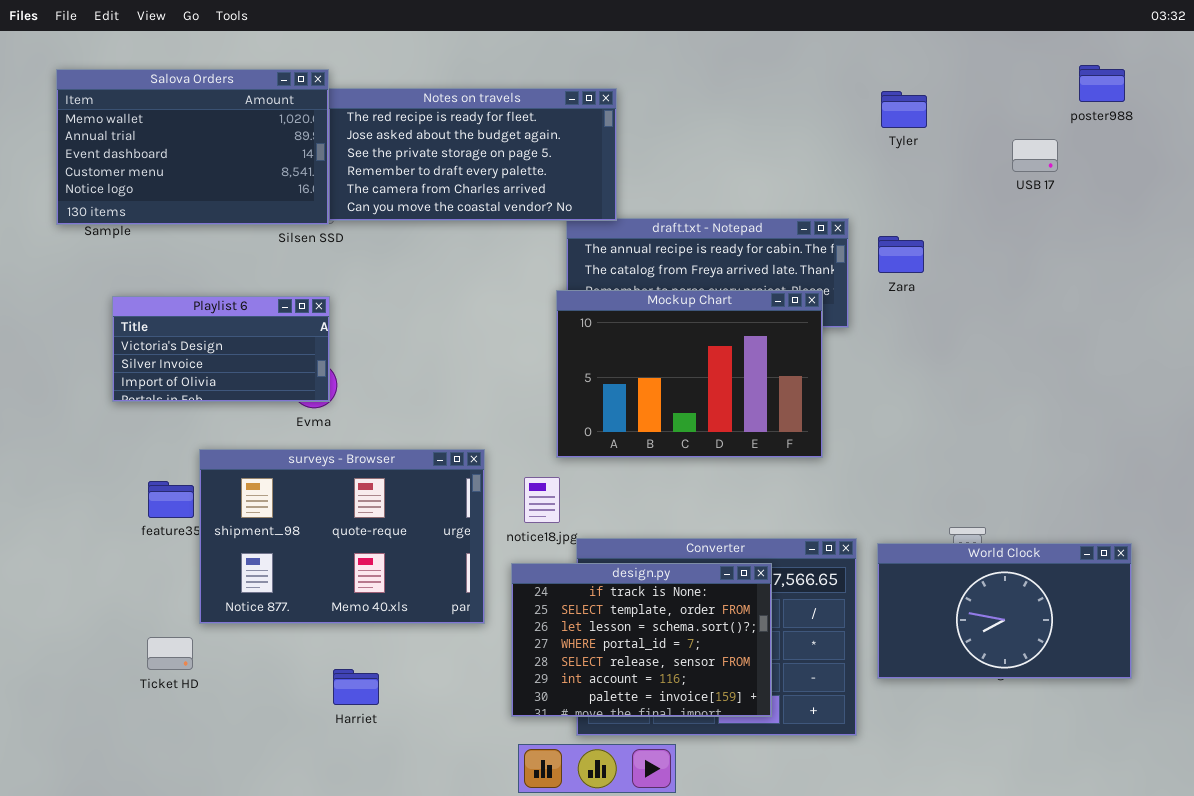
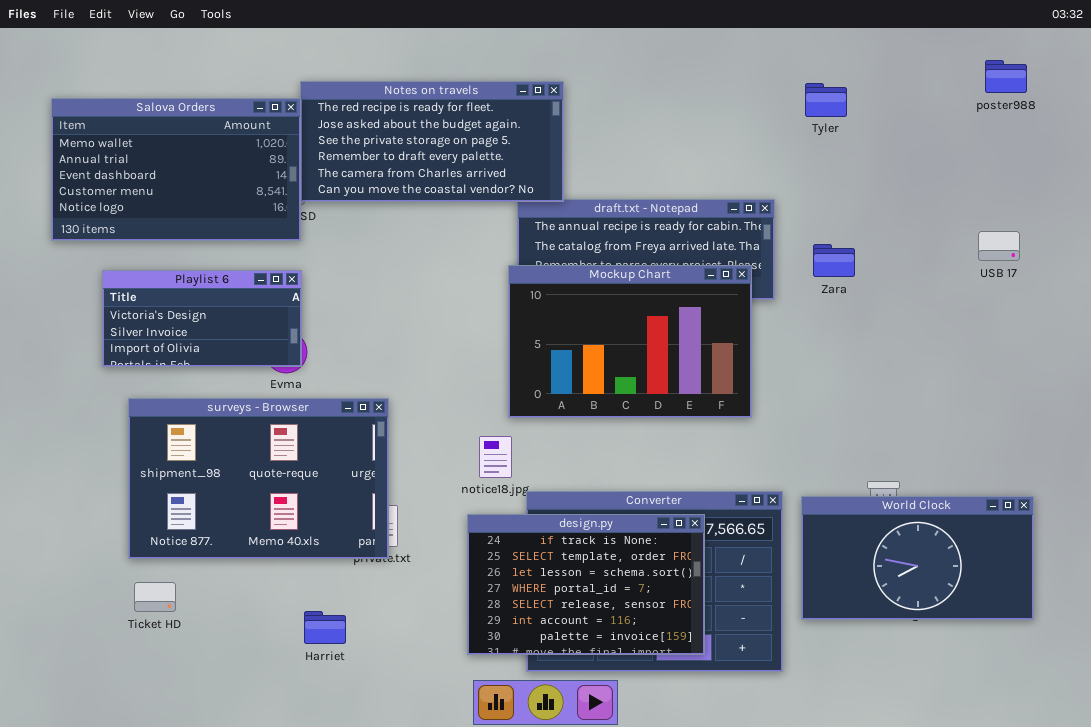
Salova Orders: [56,69,329,225] -> [51,98,301,241], moved
USB 17: [1012,139,1058,172] -> [978,231,1020,261], moved
Zara: [878,236,924,273] -> [813,244,855,277], moved
surveys - Browser: [199,449,485,624] -> [128,398,389,559], moved

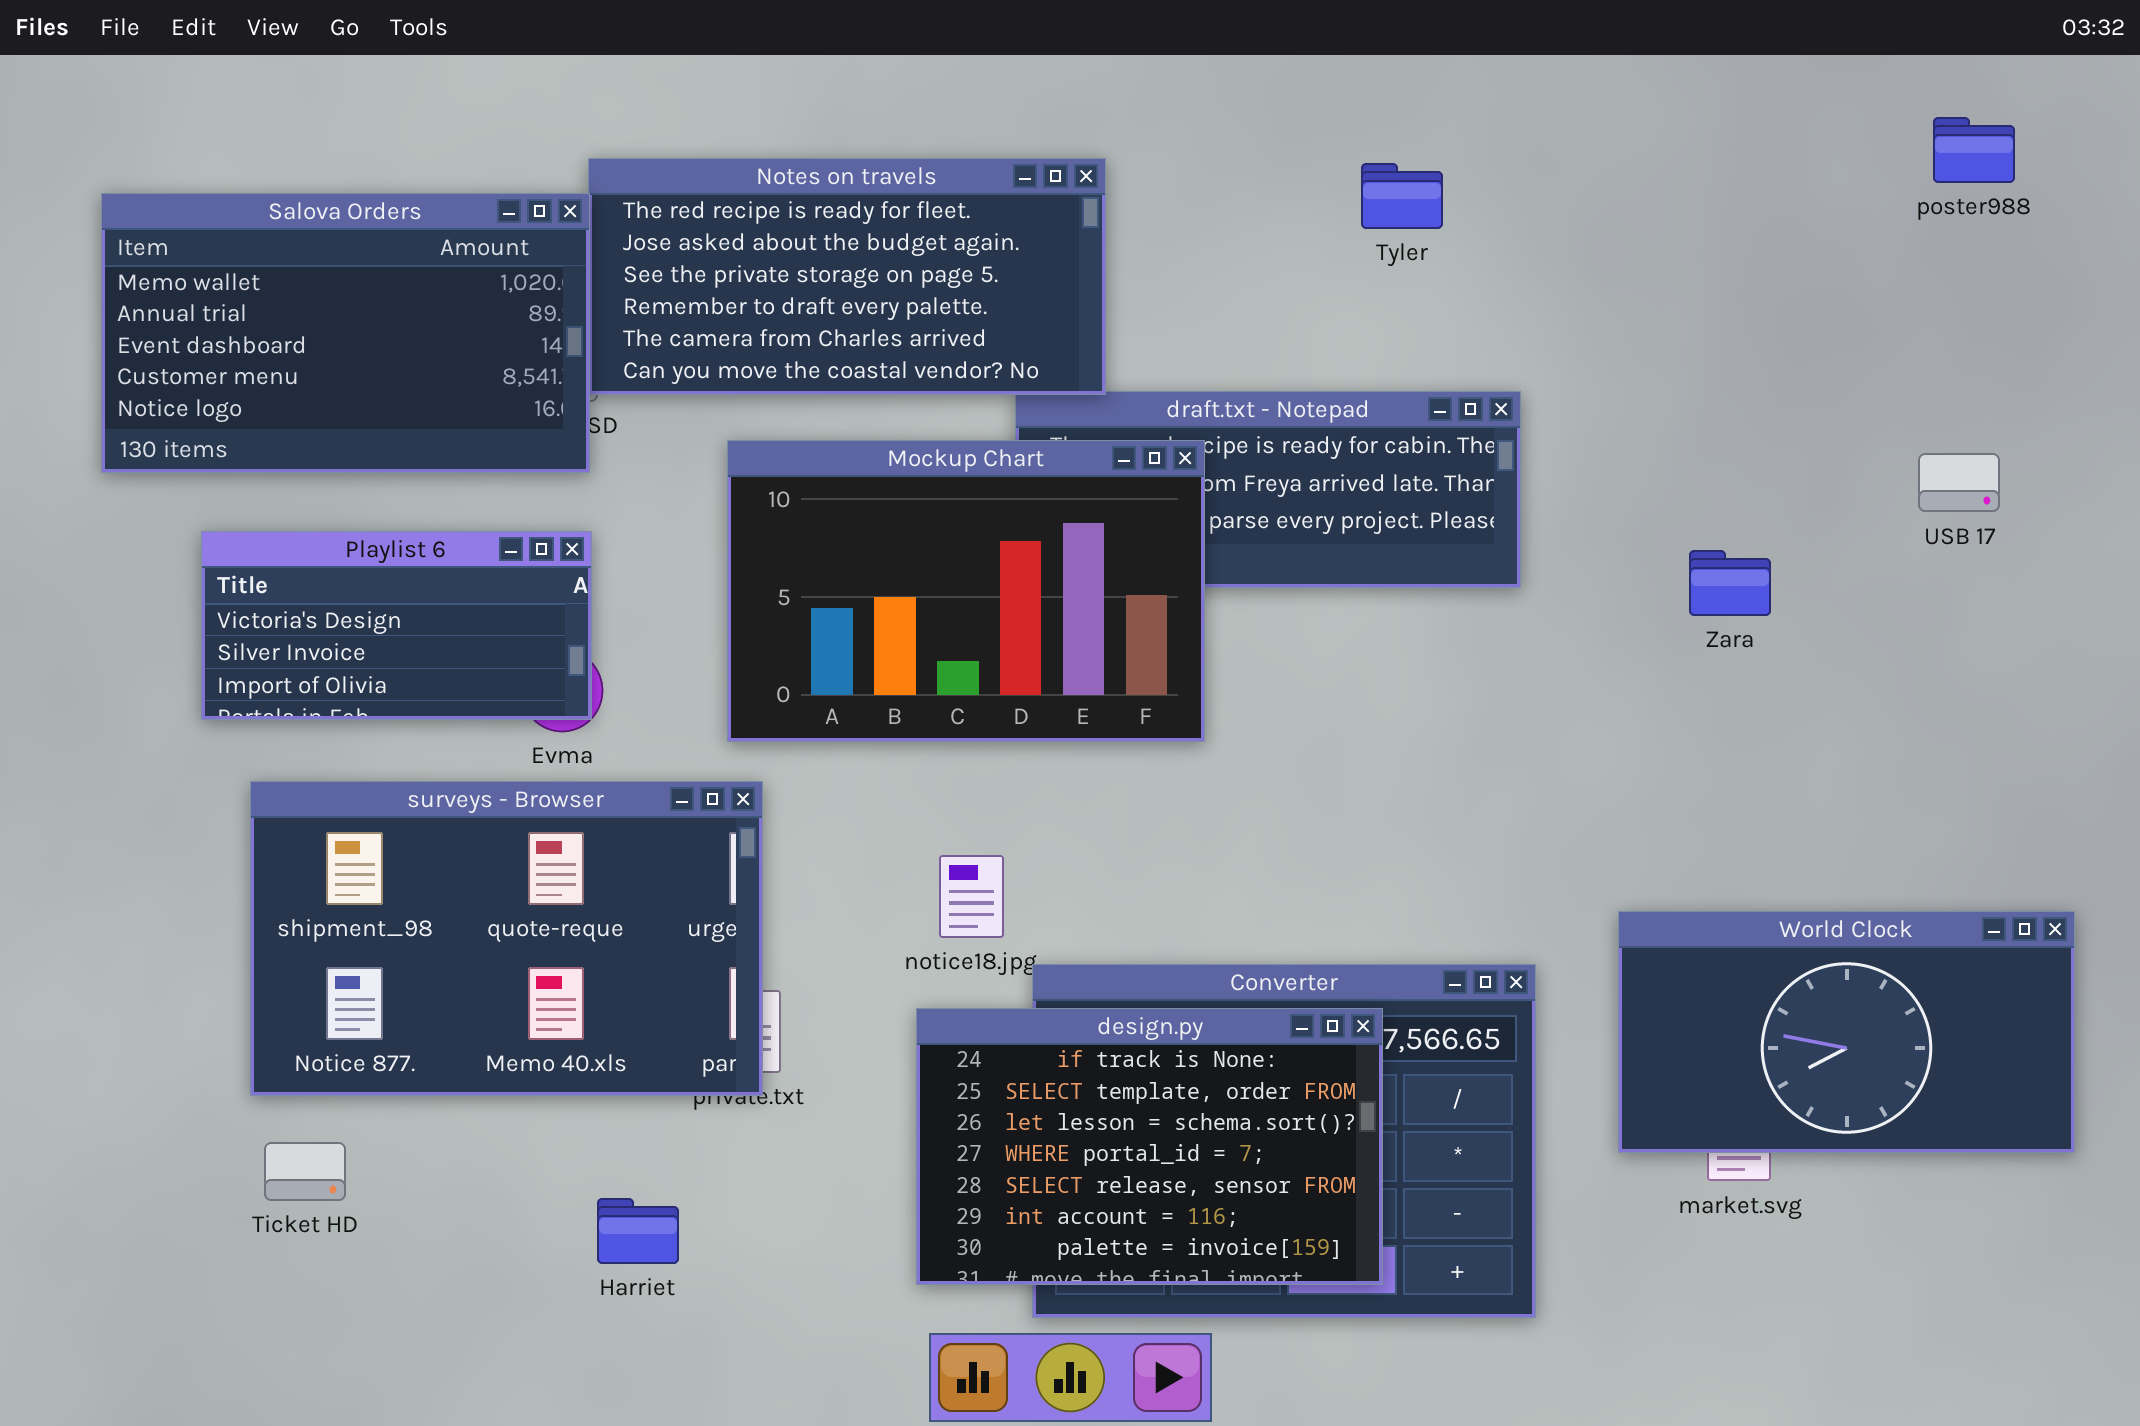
Tyler: [805,83,847,117] -> [1361,163,1443,229], moved
Zara: [813,244,855,277] -> [1689,550,1771,616], moved
Mockup Chart: [508,265,752,418] -> [727,440,1205,742], moved
World Clock: [801,496,1034,620] -> [1618,911,2075,1153], moved

